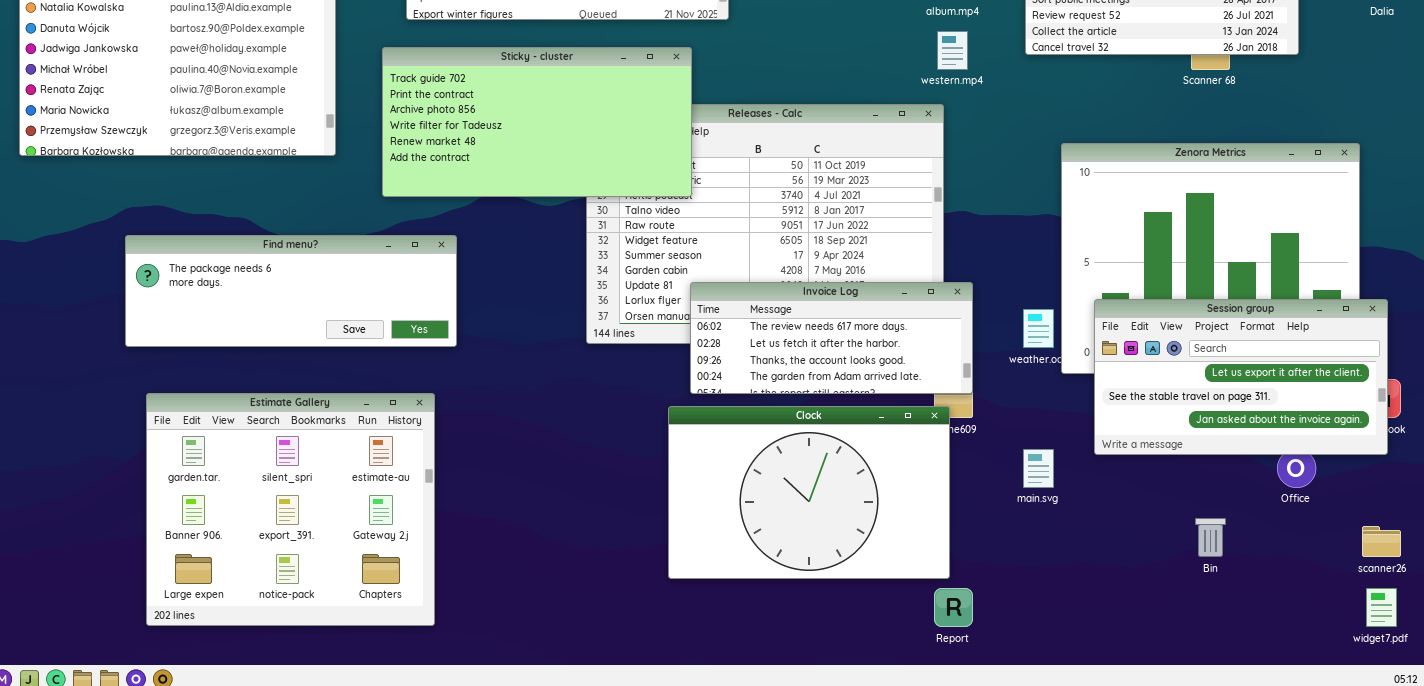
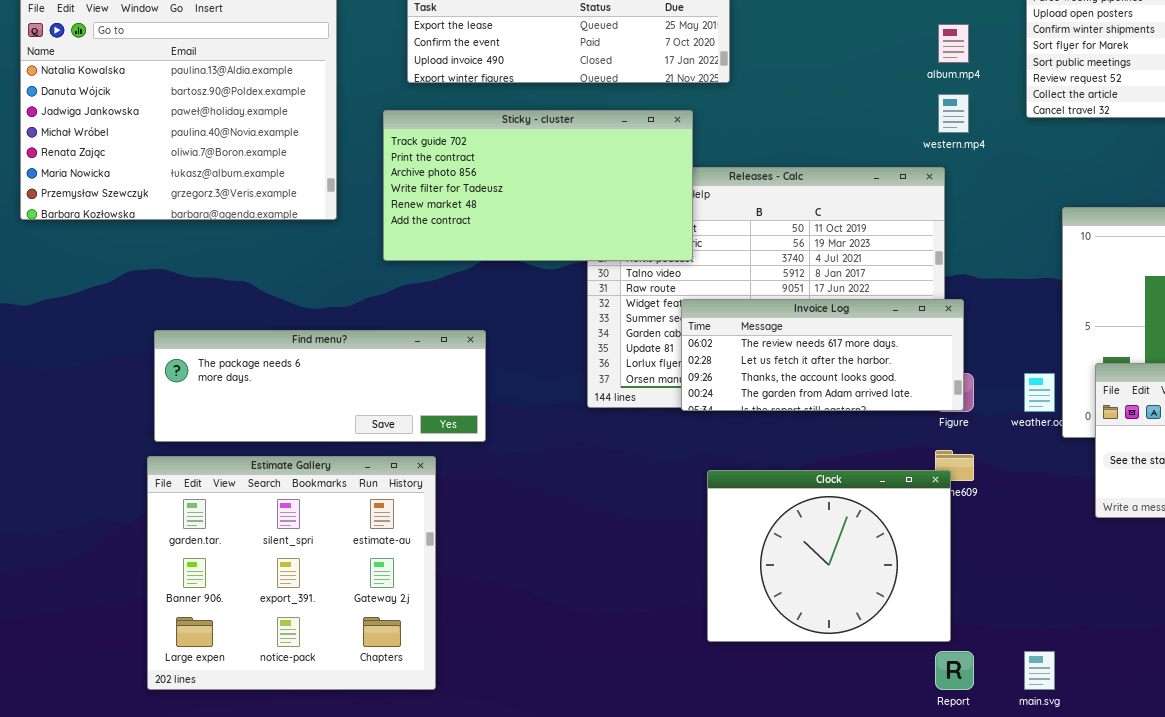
Find menu?: [125,235,457,347] -> [154,330,486,442], moved
Invoice Log: [690,282,973,394] -> [681,299,964,411], moved
Clock: [668,406,950,579] -> [707,470,951,642], resized
main.svg: [1023,449,1054,488] -> [1024,651,1055,690], moved

